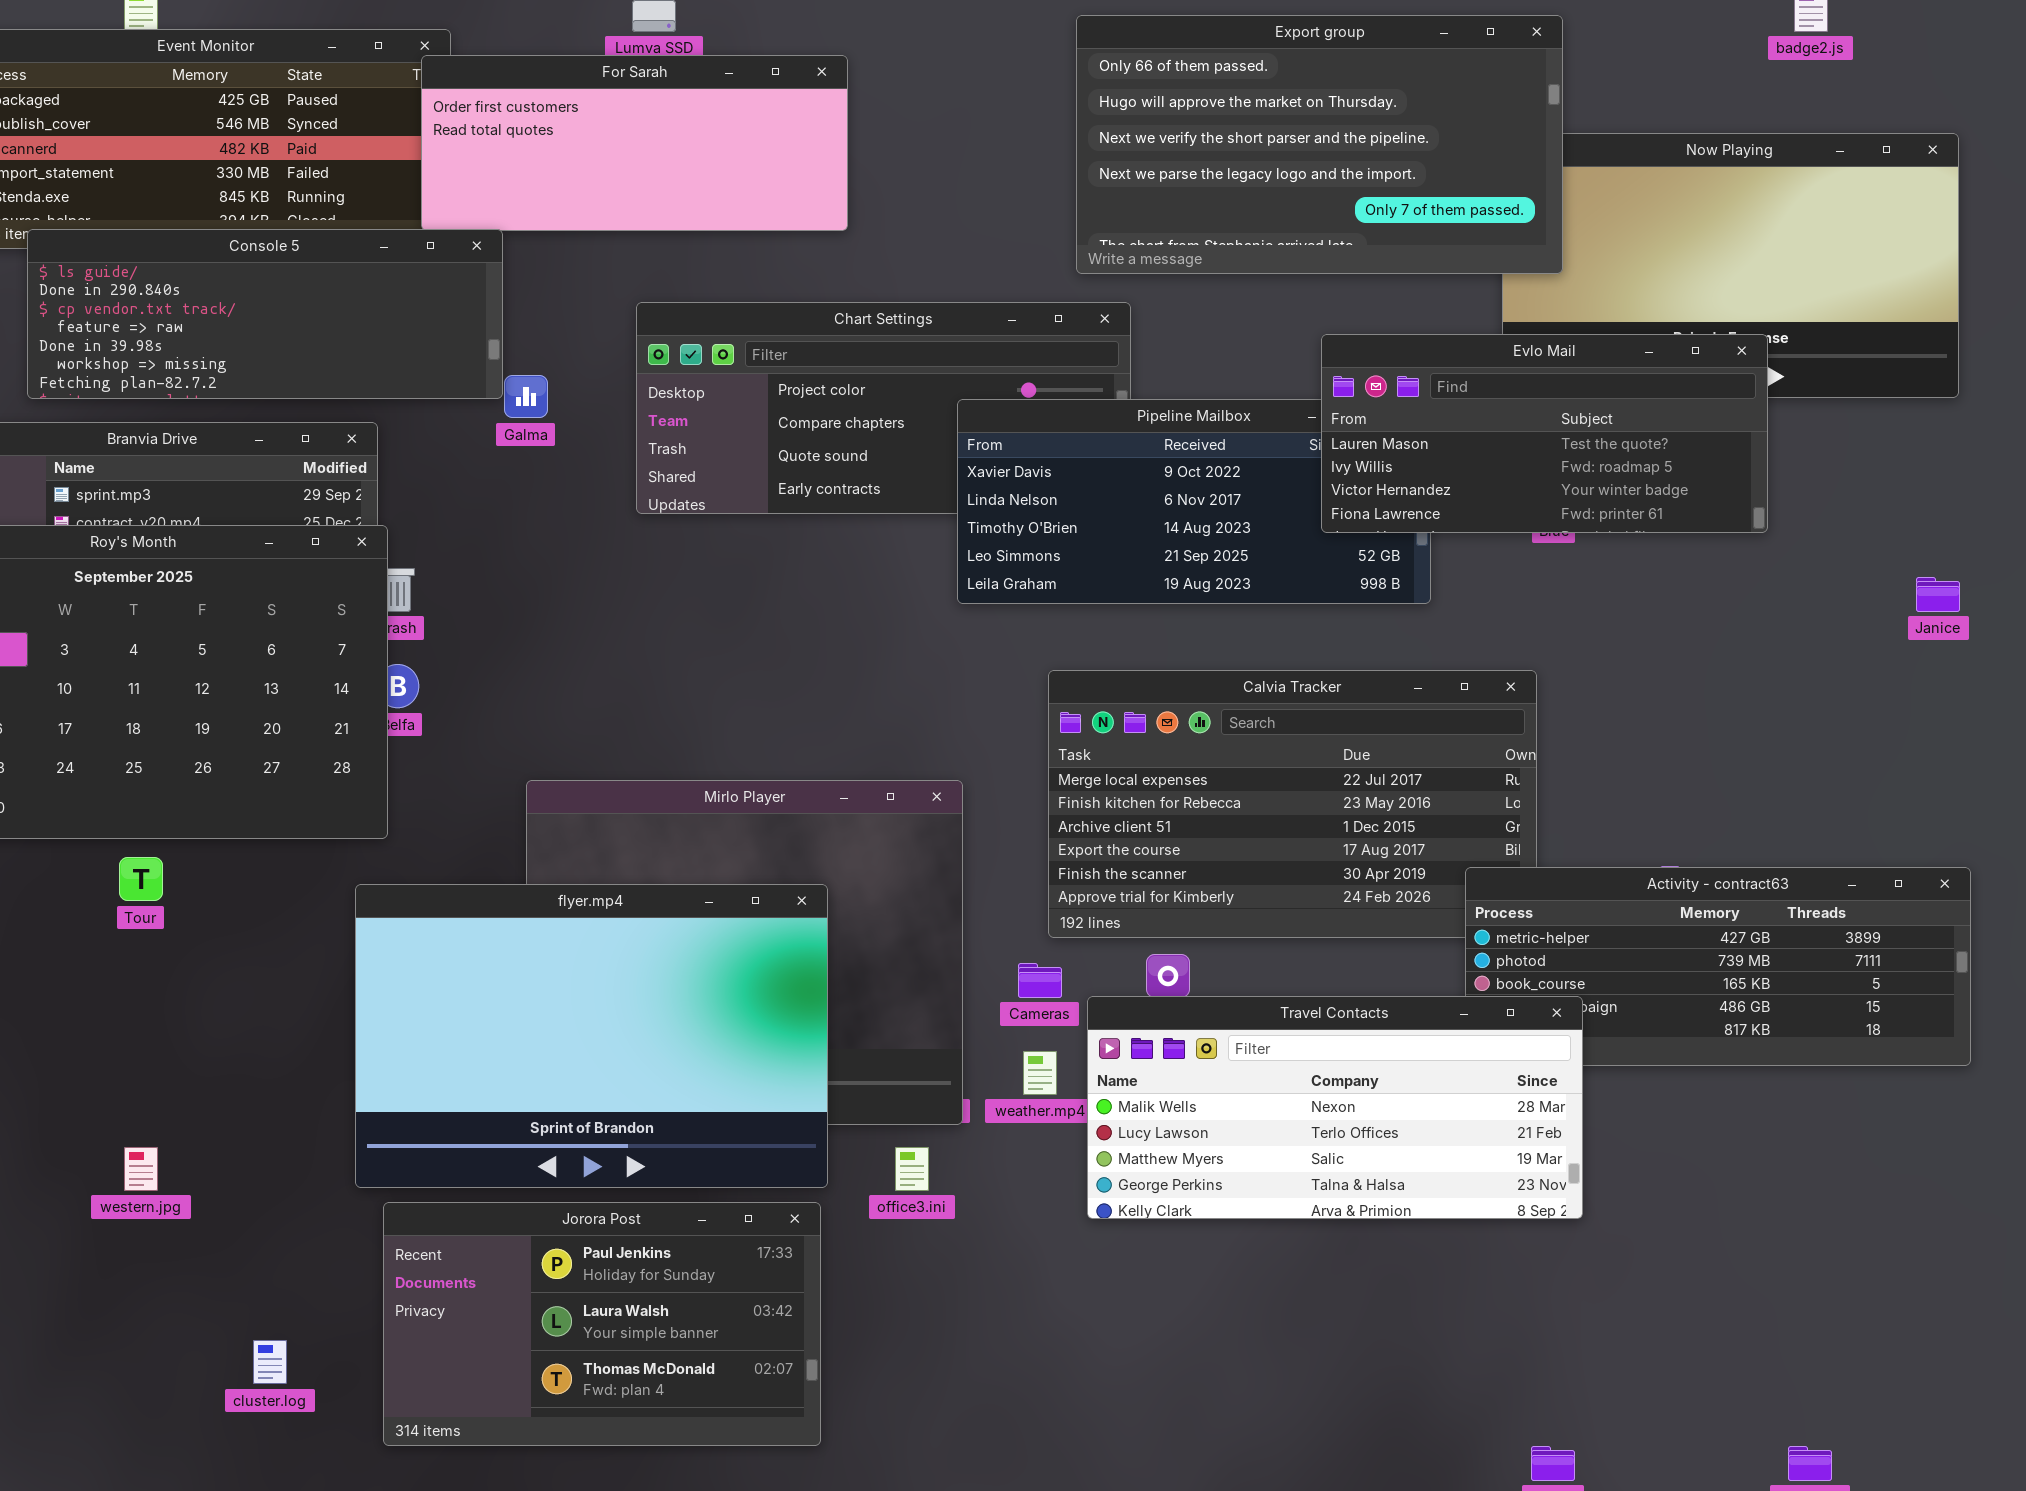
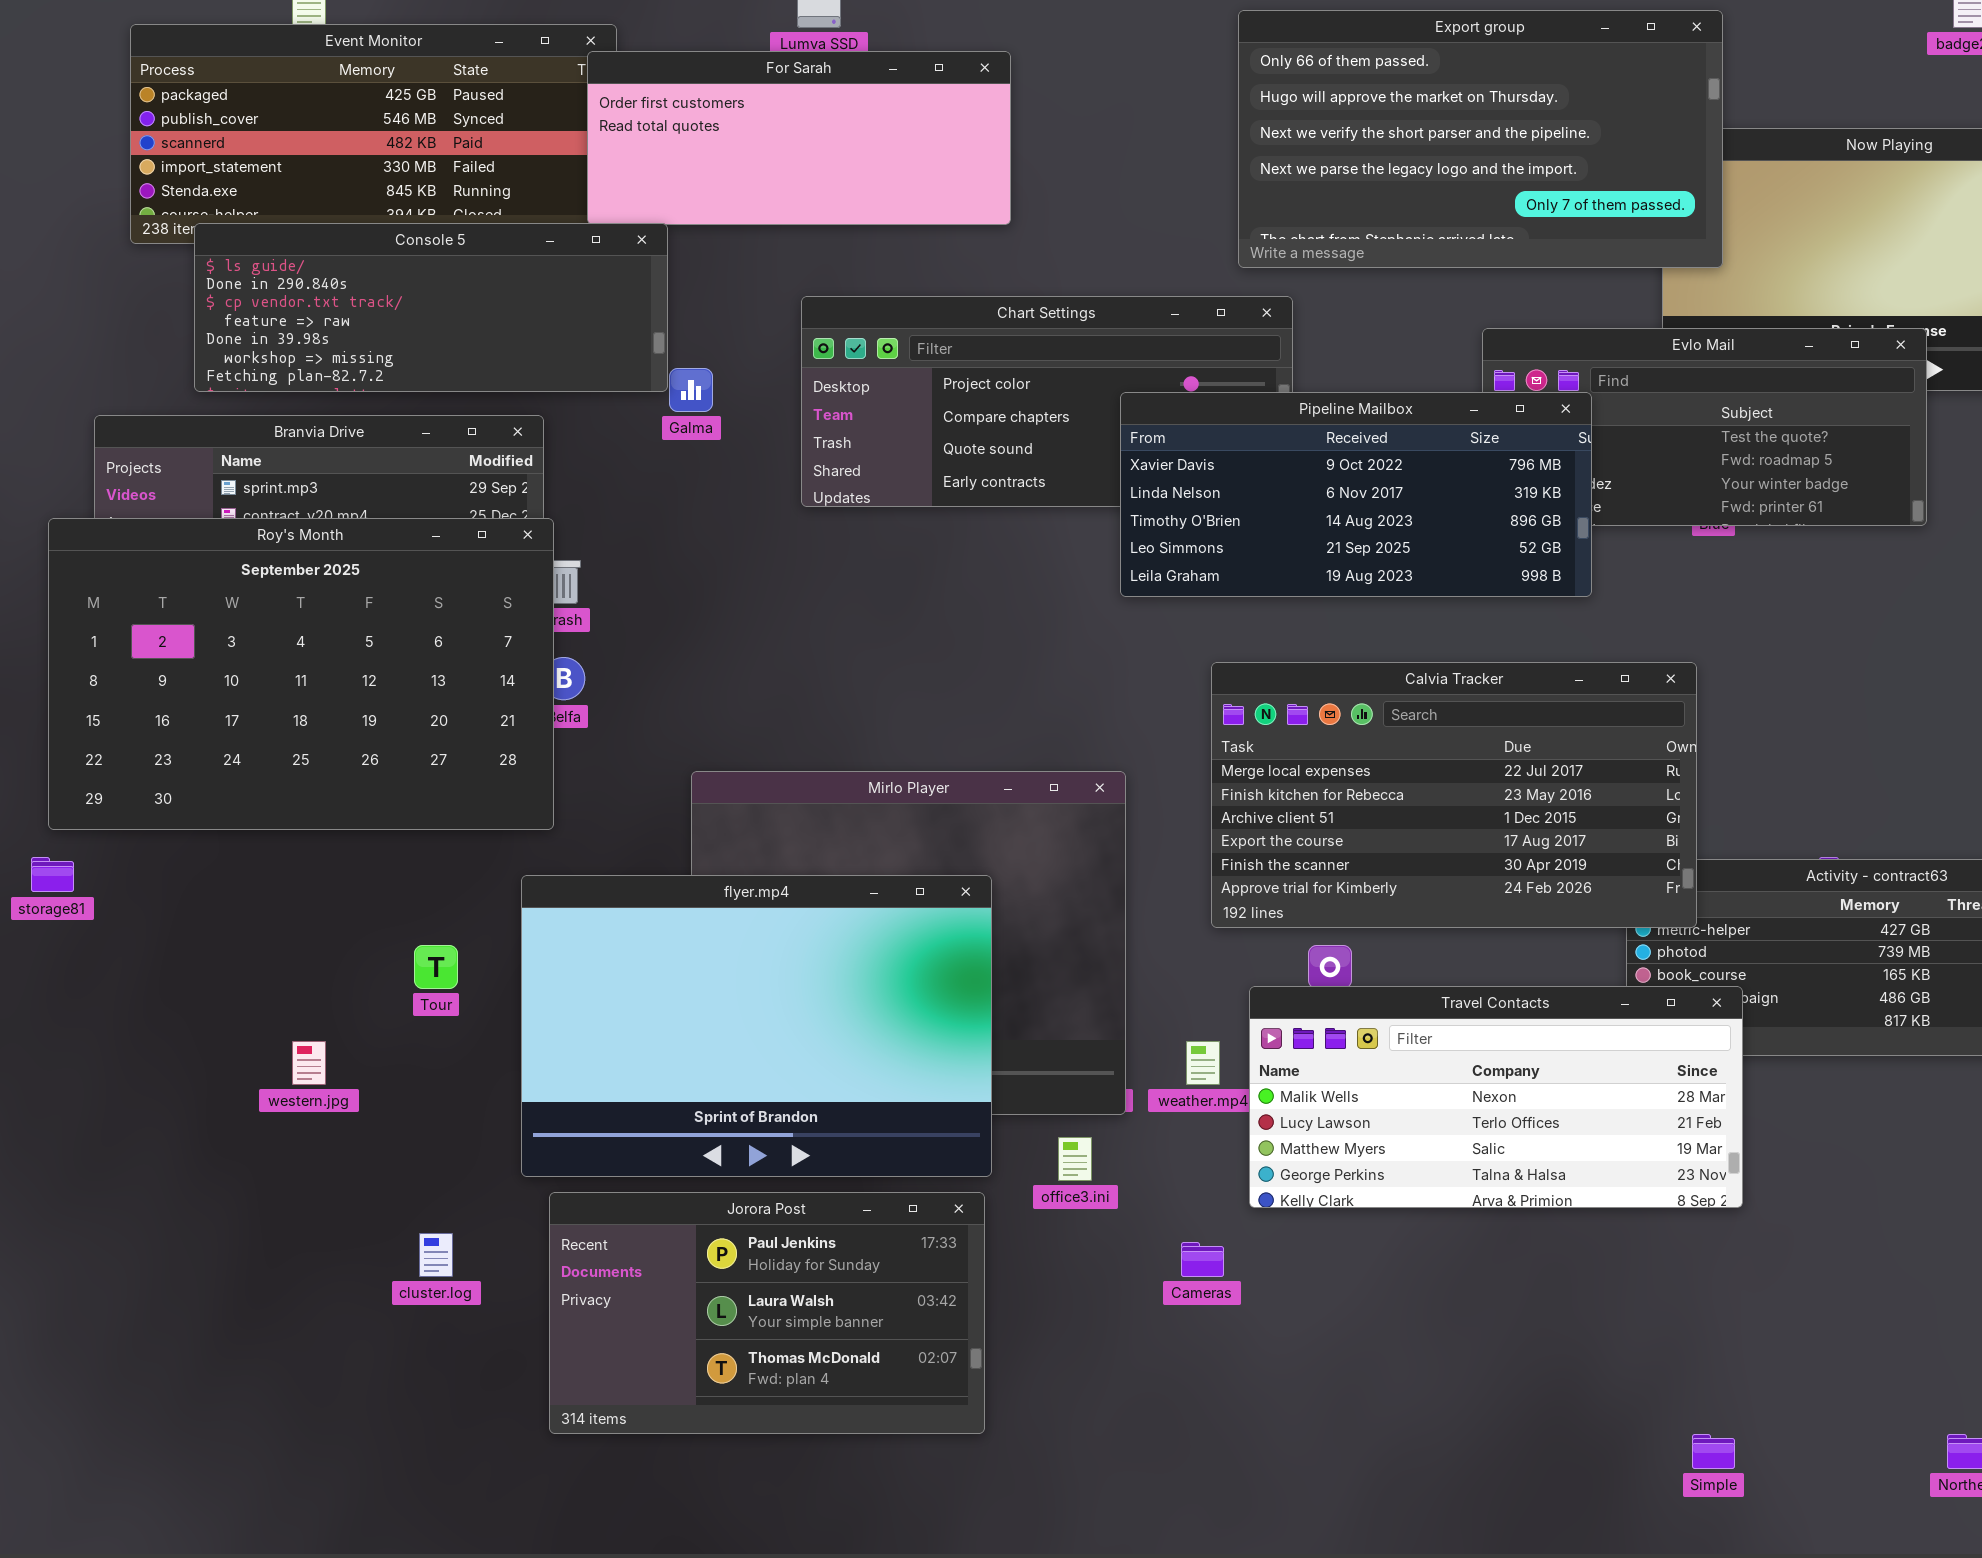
Pipeline Mailbox: [957,399,1431,604] -> [1120,392,1592,597], raised
Calvia Tracker: [1048,670,1537,938] -> [1211,662,1697,928], raised
Tour: [119,857,163,901] -> [414,945,458,989], moved
Cameras: [1018,963,1062,998] -> [1181,1242,1224,1277], moved
western.jpg: [124,1147,158,1191] -> [292,1041,326,1085], moved
cluster.log: [253,1340,287,1384] -> [419,1233,453,1277], moved

